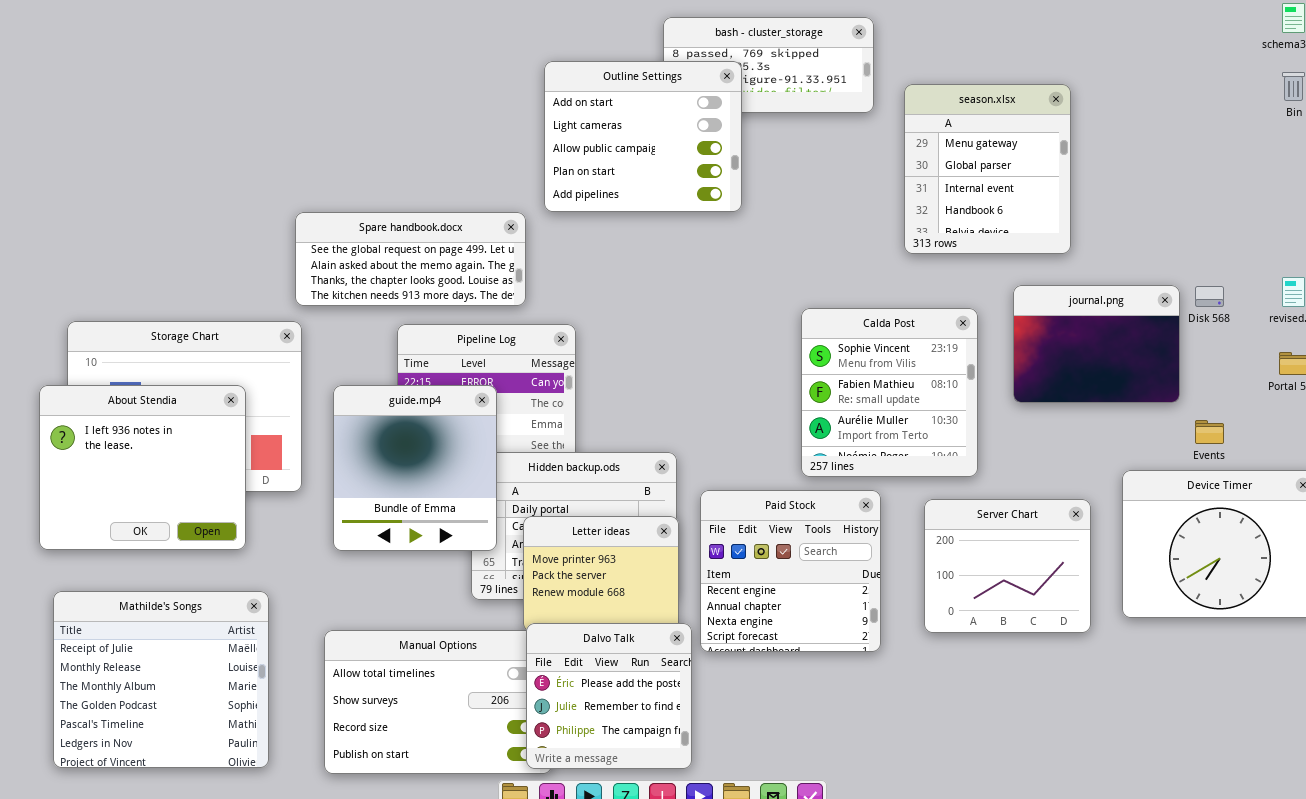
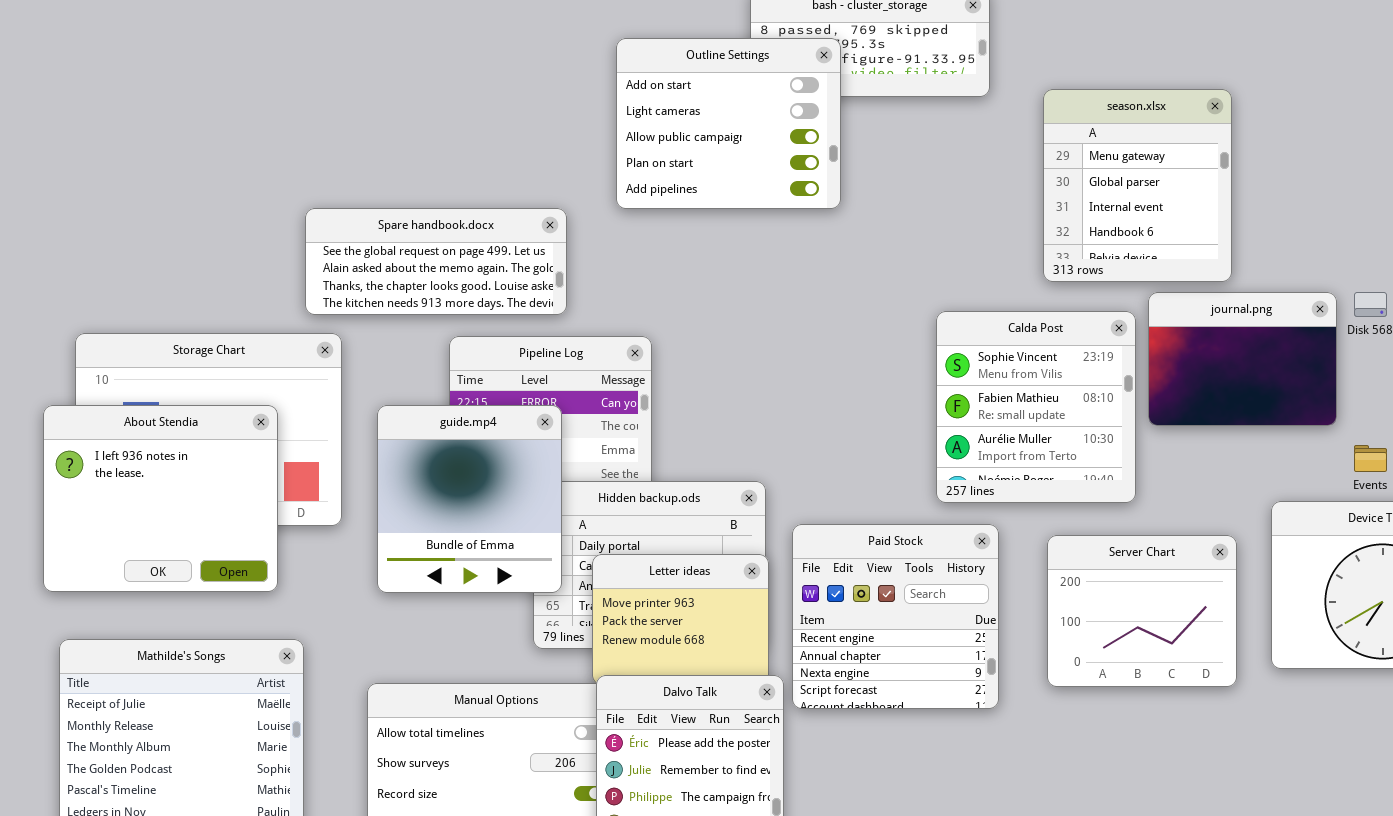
season.xlsx: [904,84,1071,254] -> [1043,89,1232,282], moved
Spare handbook.docx: [295,212,526,306] -> [305,208,567,315], moved
Calda Post: [801,308,978,477] -> [936,311,1136,503], moved

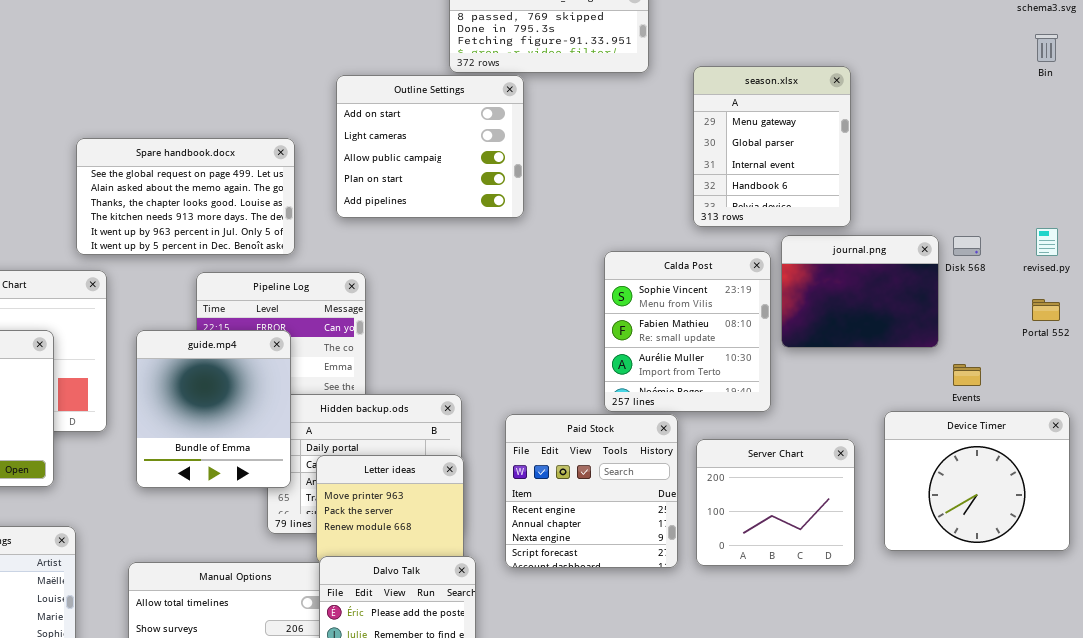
Outline Settings: [616,38,841,209] -> [336,75,524,218], moved
Spare handbook.docx: [305,208,567,315] -> [76,138,295,255], resized
Paid Stock: [792,524,999,709] -> [505,414,678,568], moved

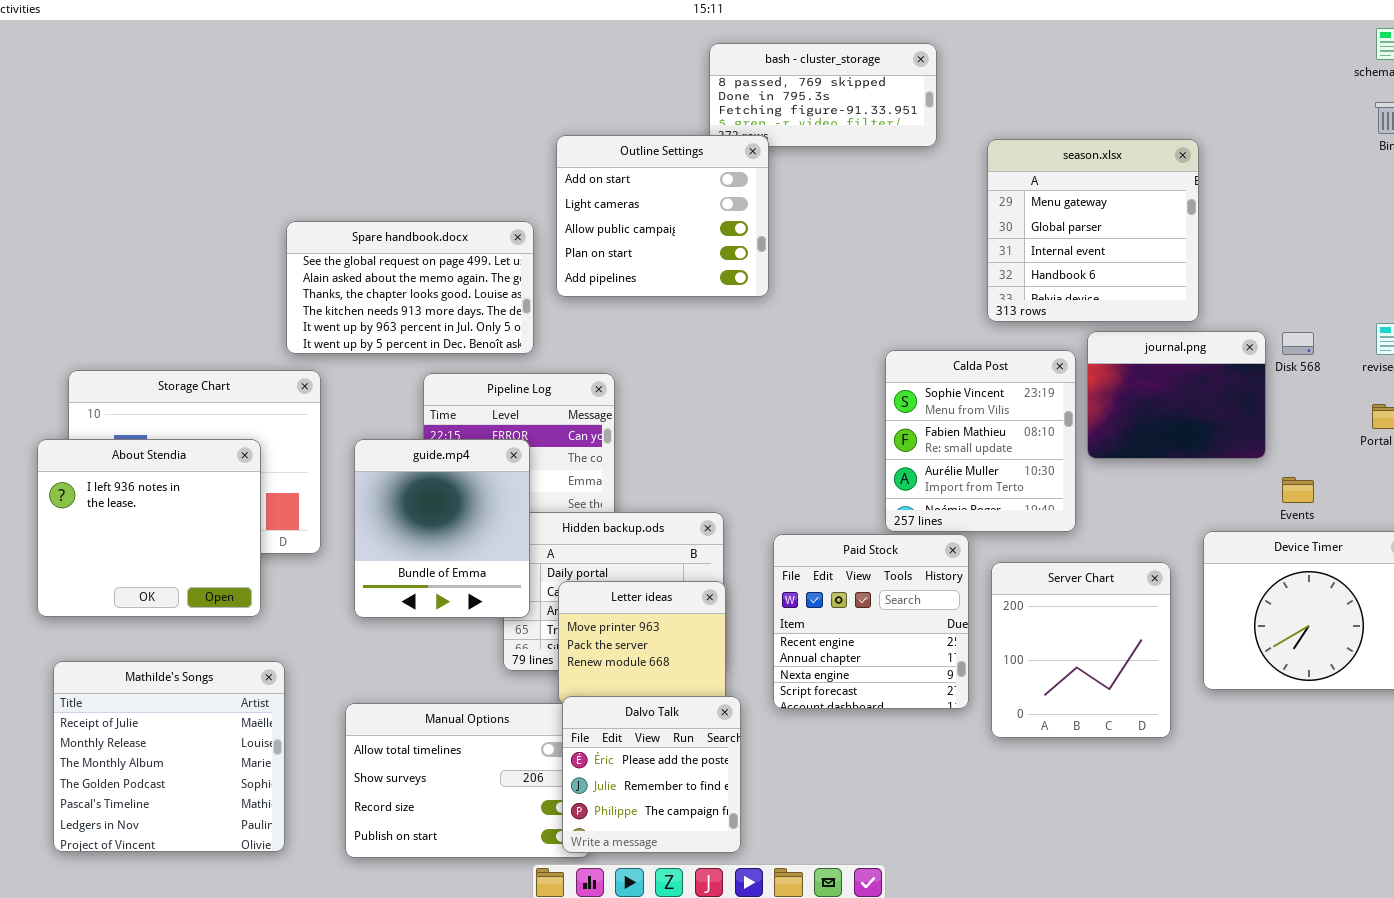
season.xlsx: [693,66,851,227] -> [987,139,1199,322], resized
Outline Settings: [336,75,524,218] -> [556,135,769,297], moved
Server Chart: [696,439,855,566] -> [991,562,1171,738], resized

